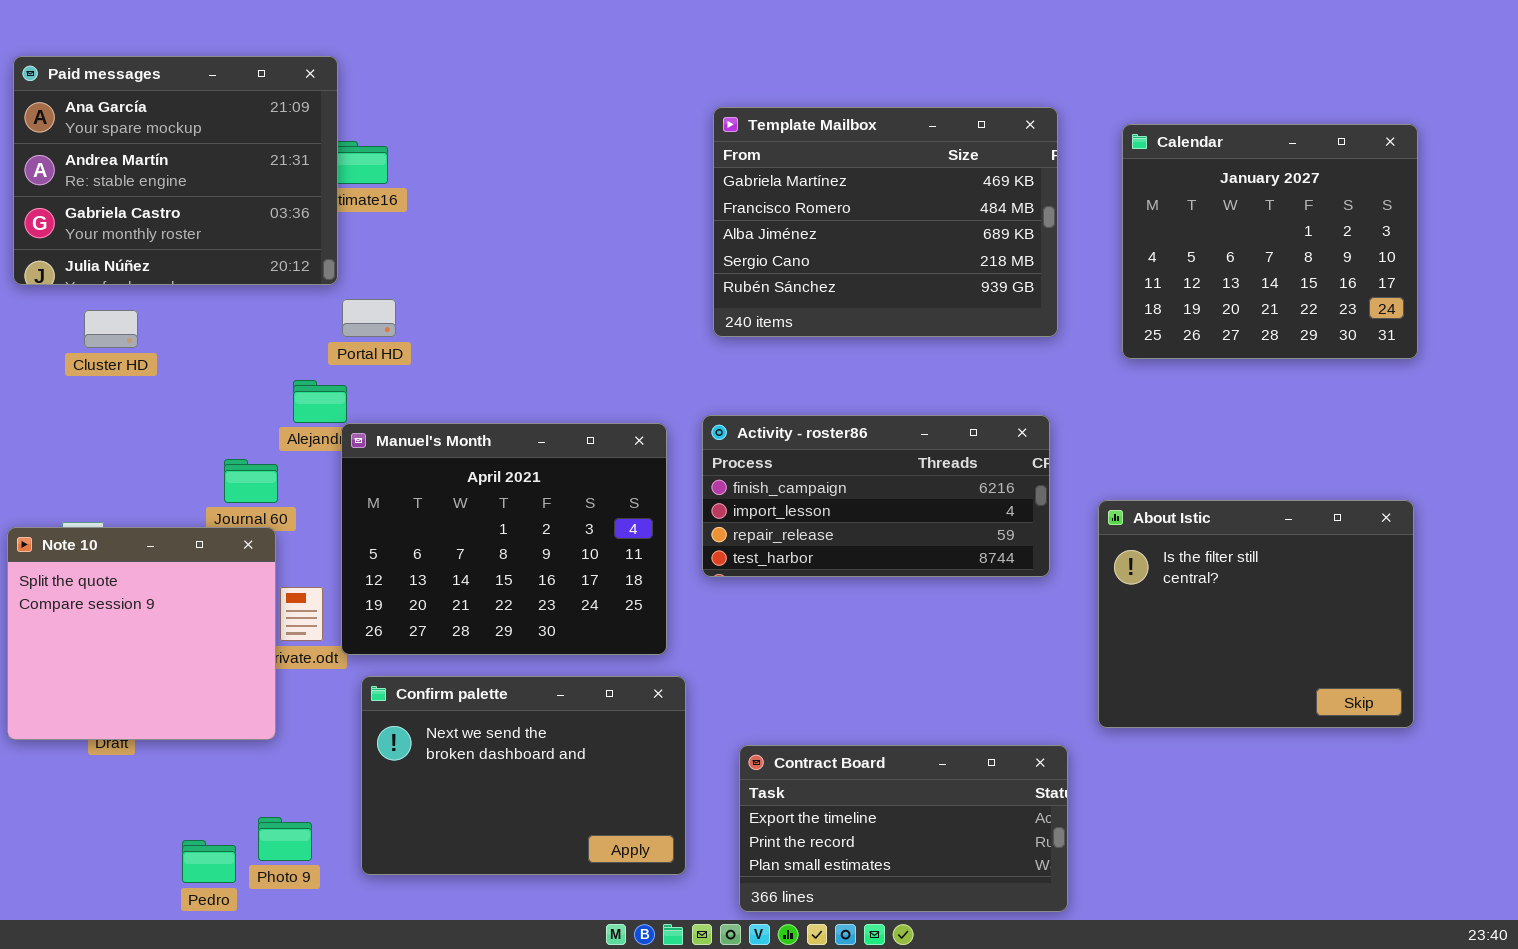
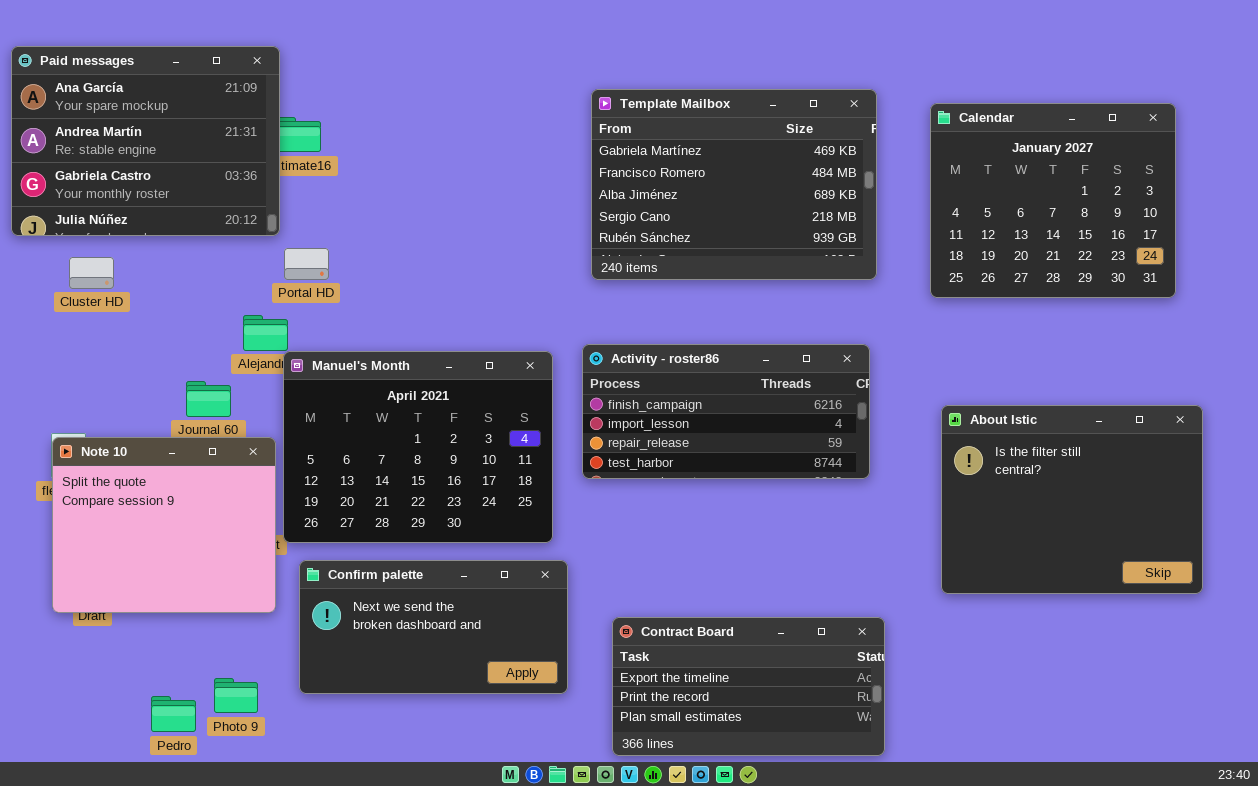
About Istic: [1098,500,1414,728] -> [941,405,1203,594], moved
Note 10: [7,527,276,740] -> [52,437,276,613], moved
Confirm palette: [361,676,686,875] -> [299,560,568,694], resized

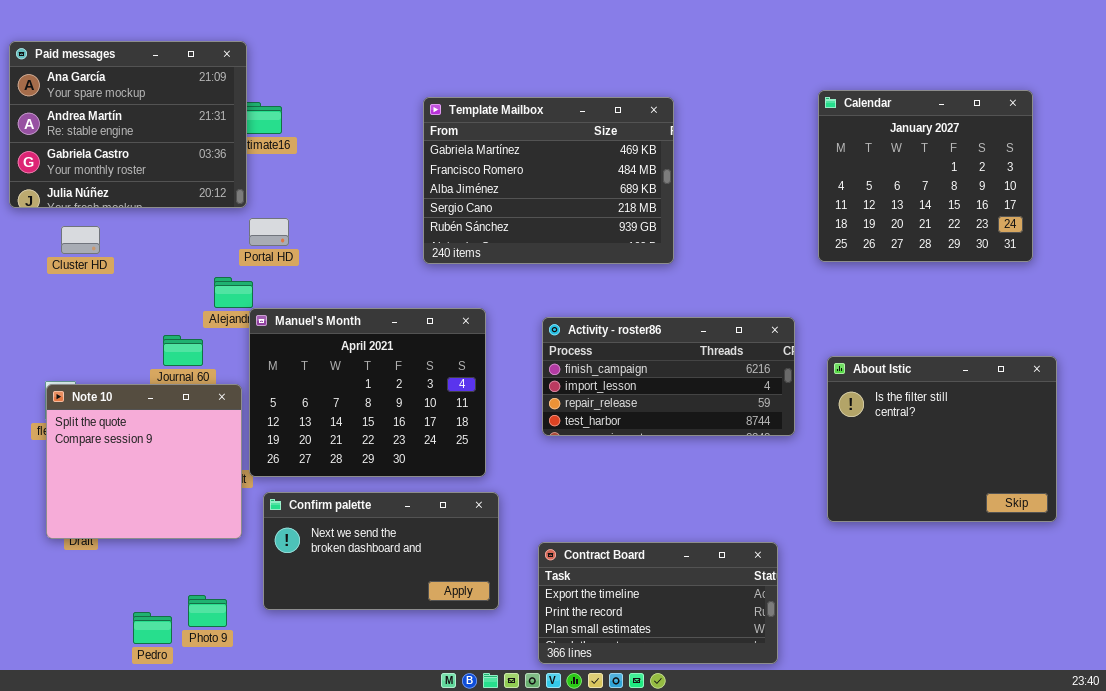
Template Mailbox: [591,89,877,280] -> [423,97,674,264], moved
Activity - roster86: [582,344,870,479] -> [542,317,795,436], moved

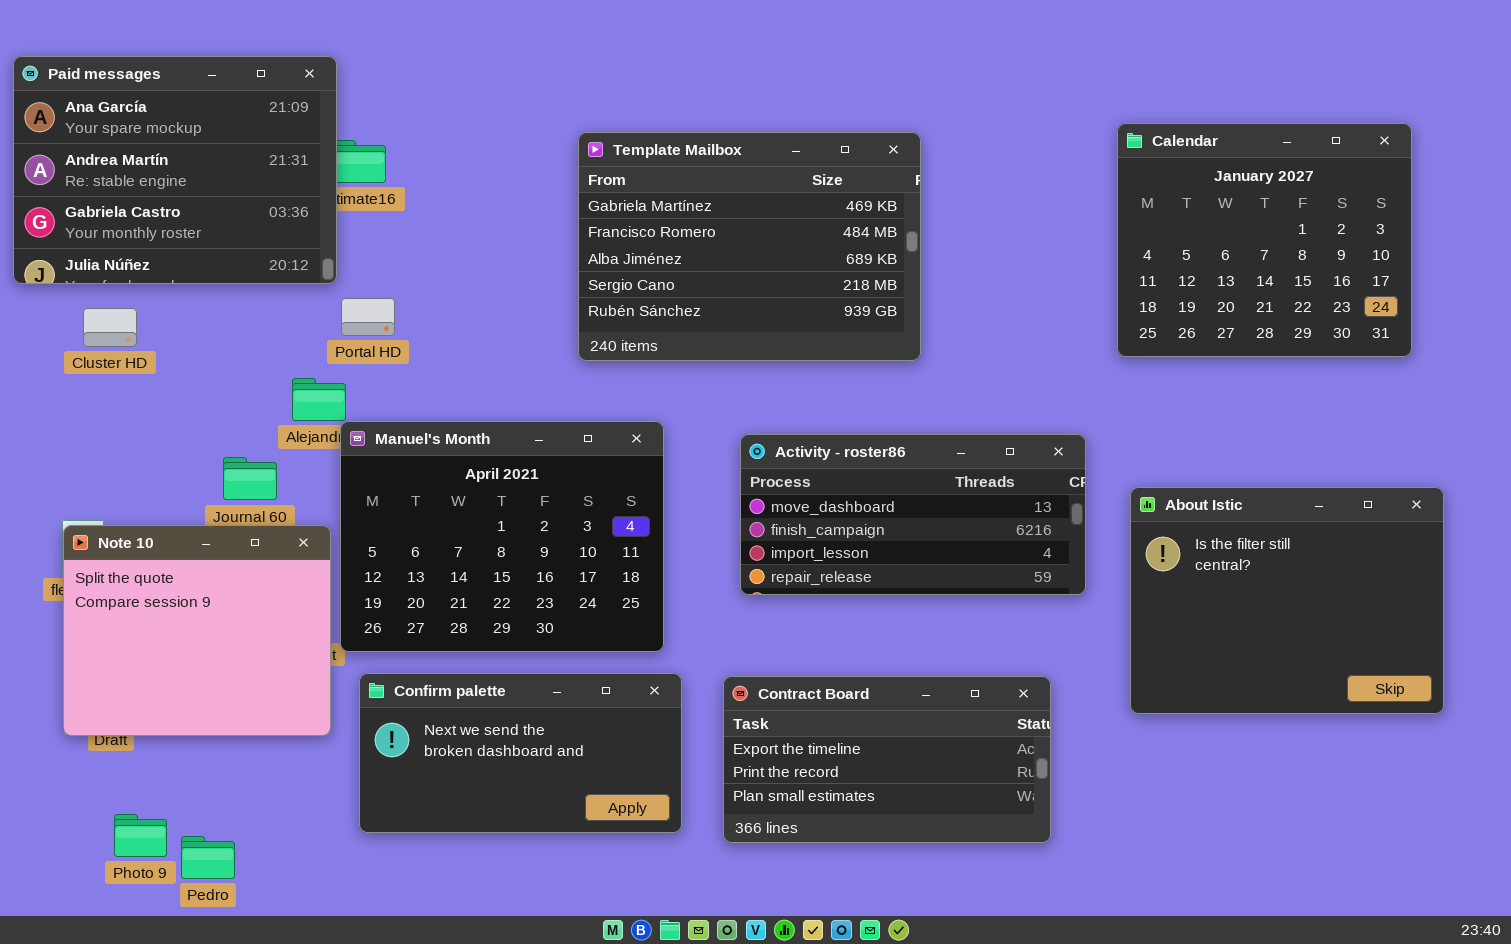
Activity - roster86: [542,317,795,436] -> [740,434,1086,595], scrolled up 1 row
Contract Board: [538,542,778,664] -> [723,676,1051,843], moved
Photo 9: [188,595,227,627] -> [114,814,167,857], moved

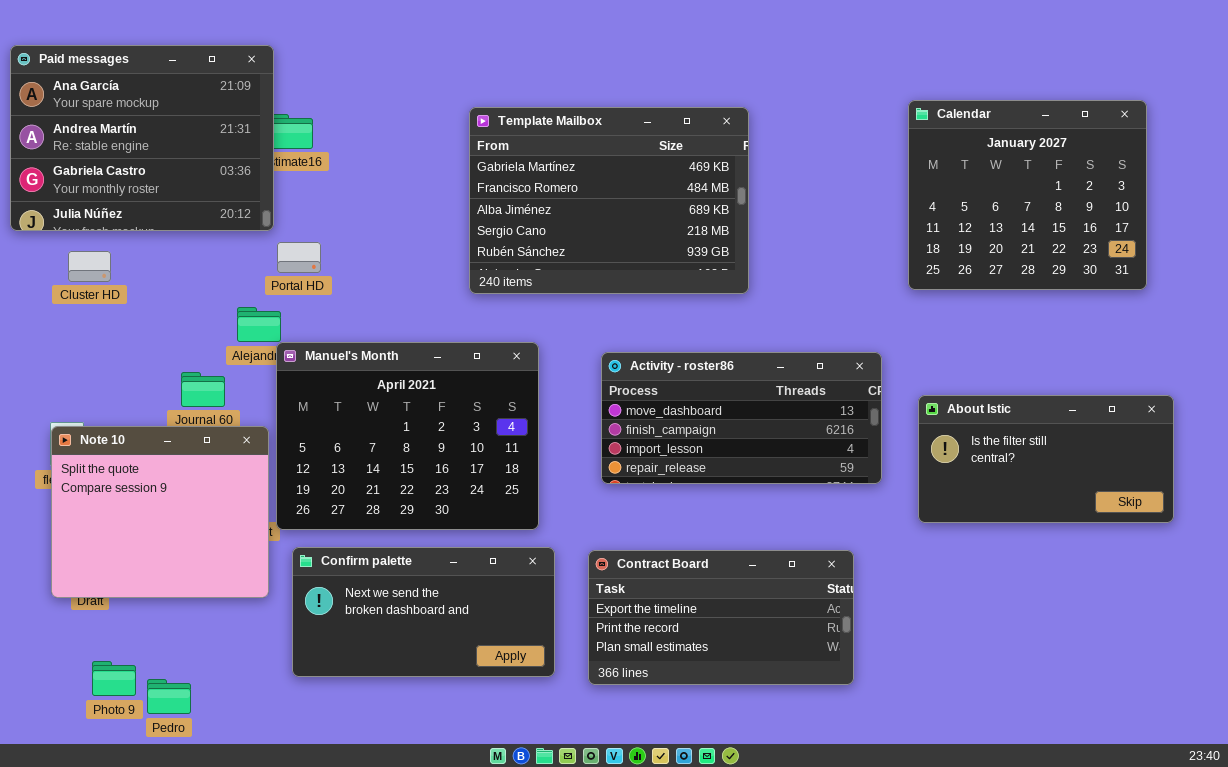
About Istic: [1130,487,1444,714] -> [918,395,1174,523], resized

